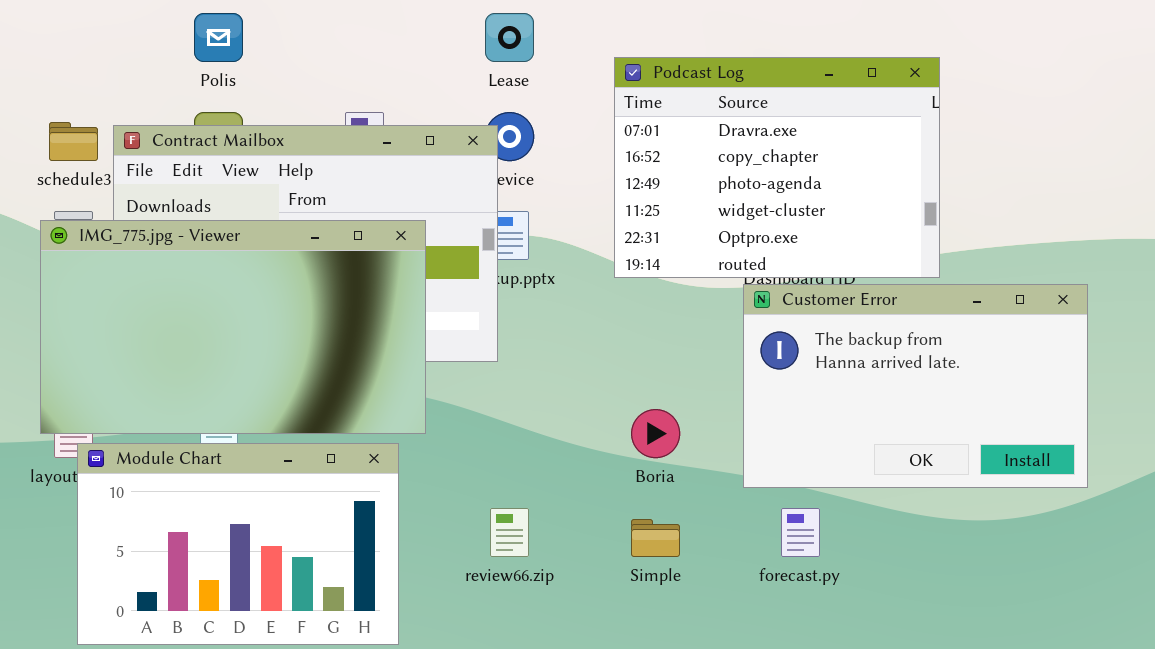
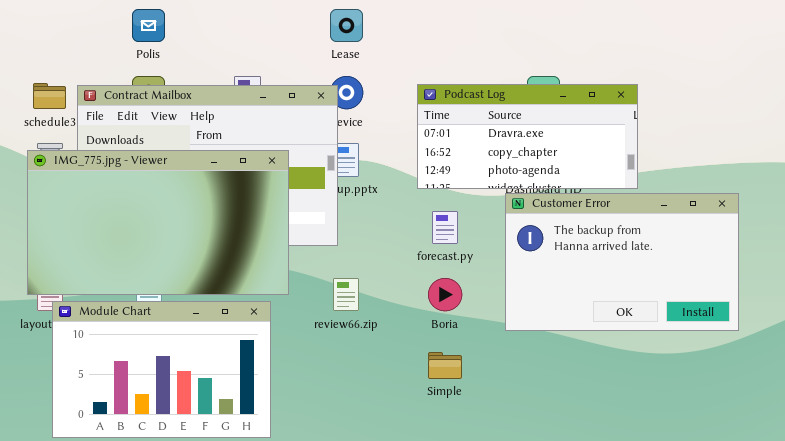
Podcast Log: [614,57,940,278] -> [417,84,638,189], resized
review66.zip: [490,508,529,557] -> [333,278,359,311], moved
forecast.py: [781,508,820,557] -> [432,211,458,244], moved

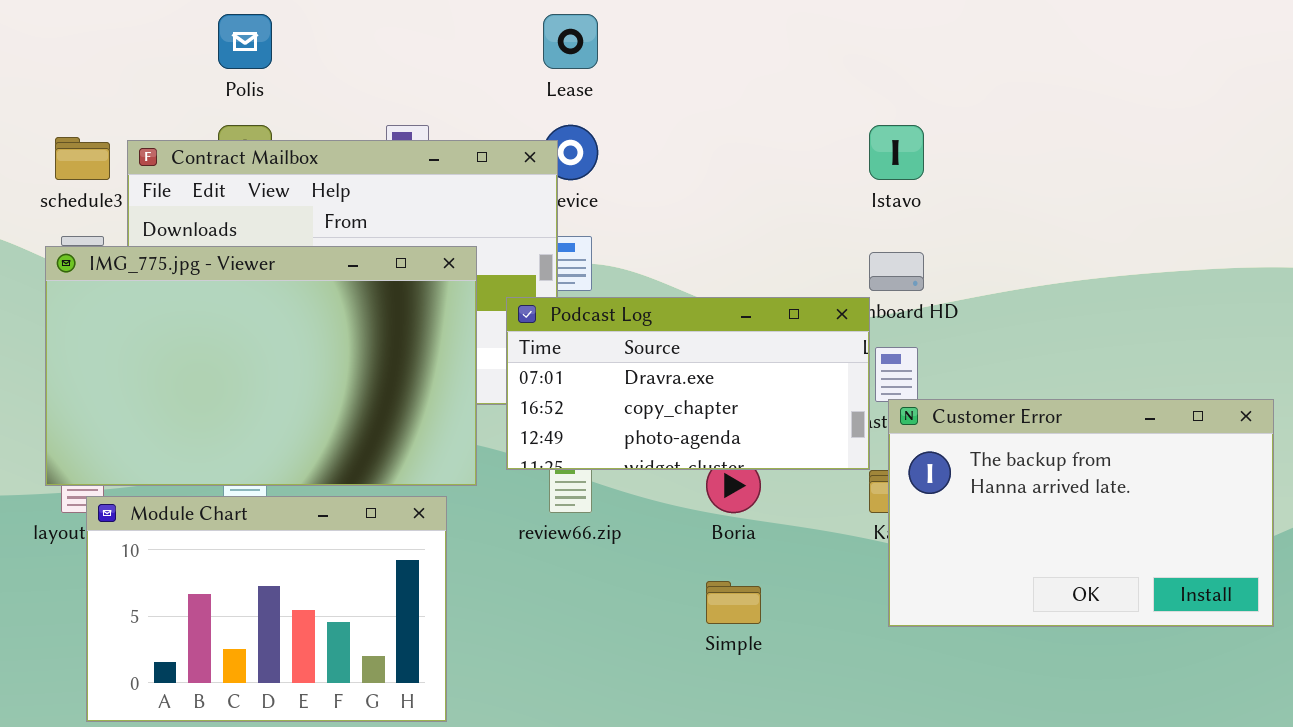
Podcast Log: [417,84,638,189] -> [506,297,870,470], moved
Customer Error: [505,193,739,331] -> [888,399,1274,627], moved

